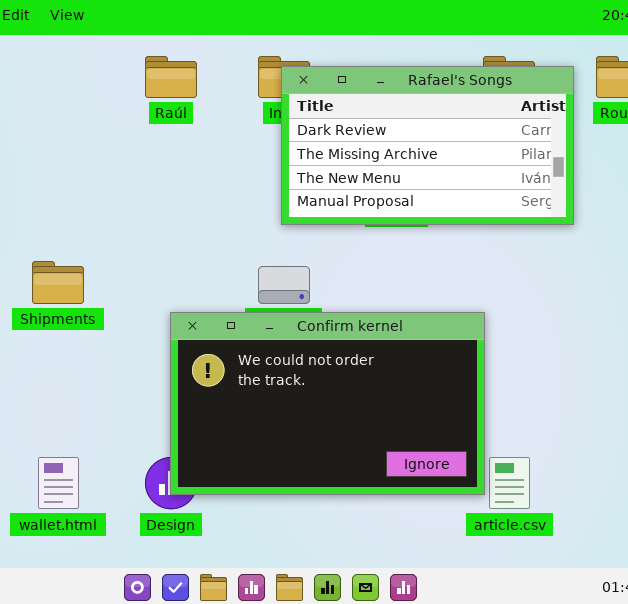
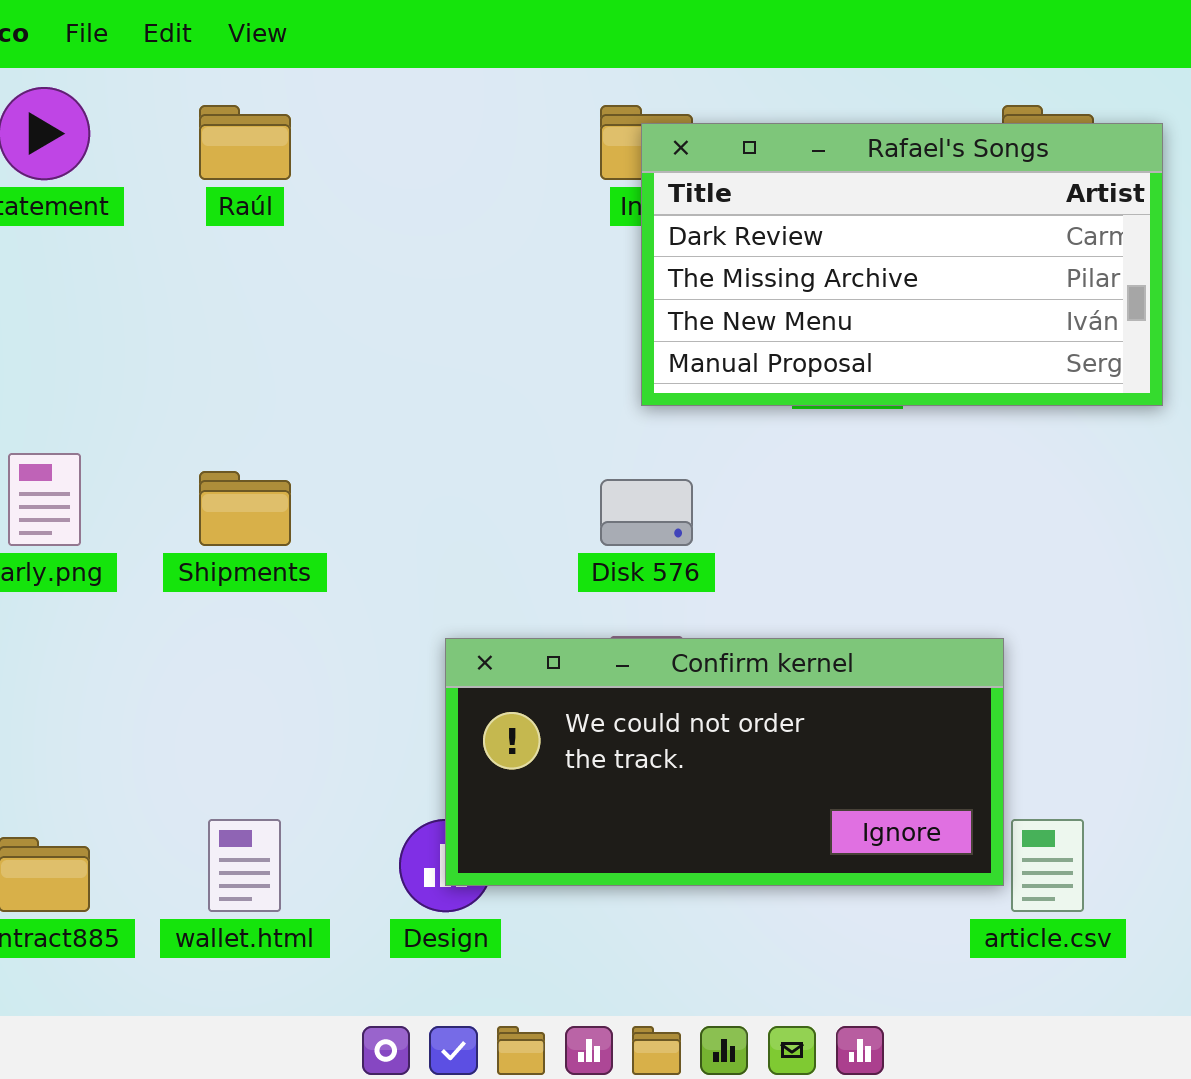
Raúl: [145,56,197,98] -> [199,105,291,180], moved
Confirm kernel: [170,312,485,495] -> [445,638,1004,886], resized

